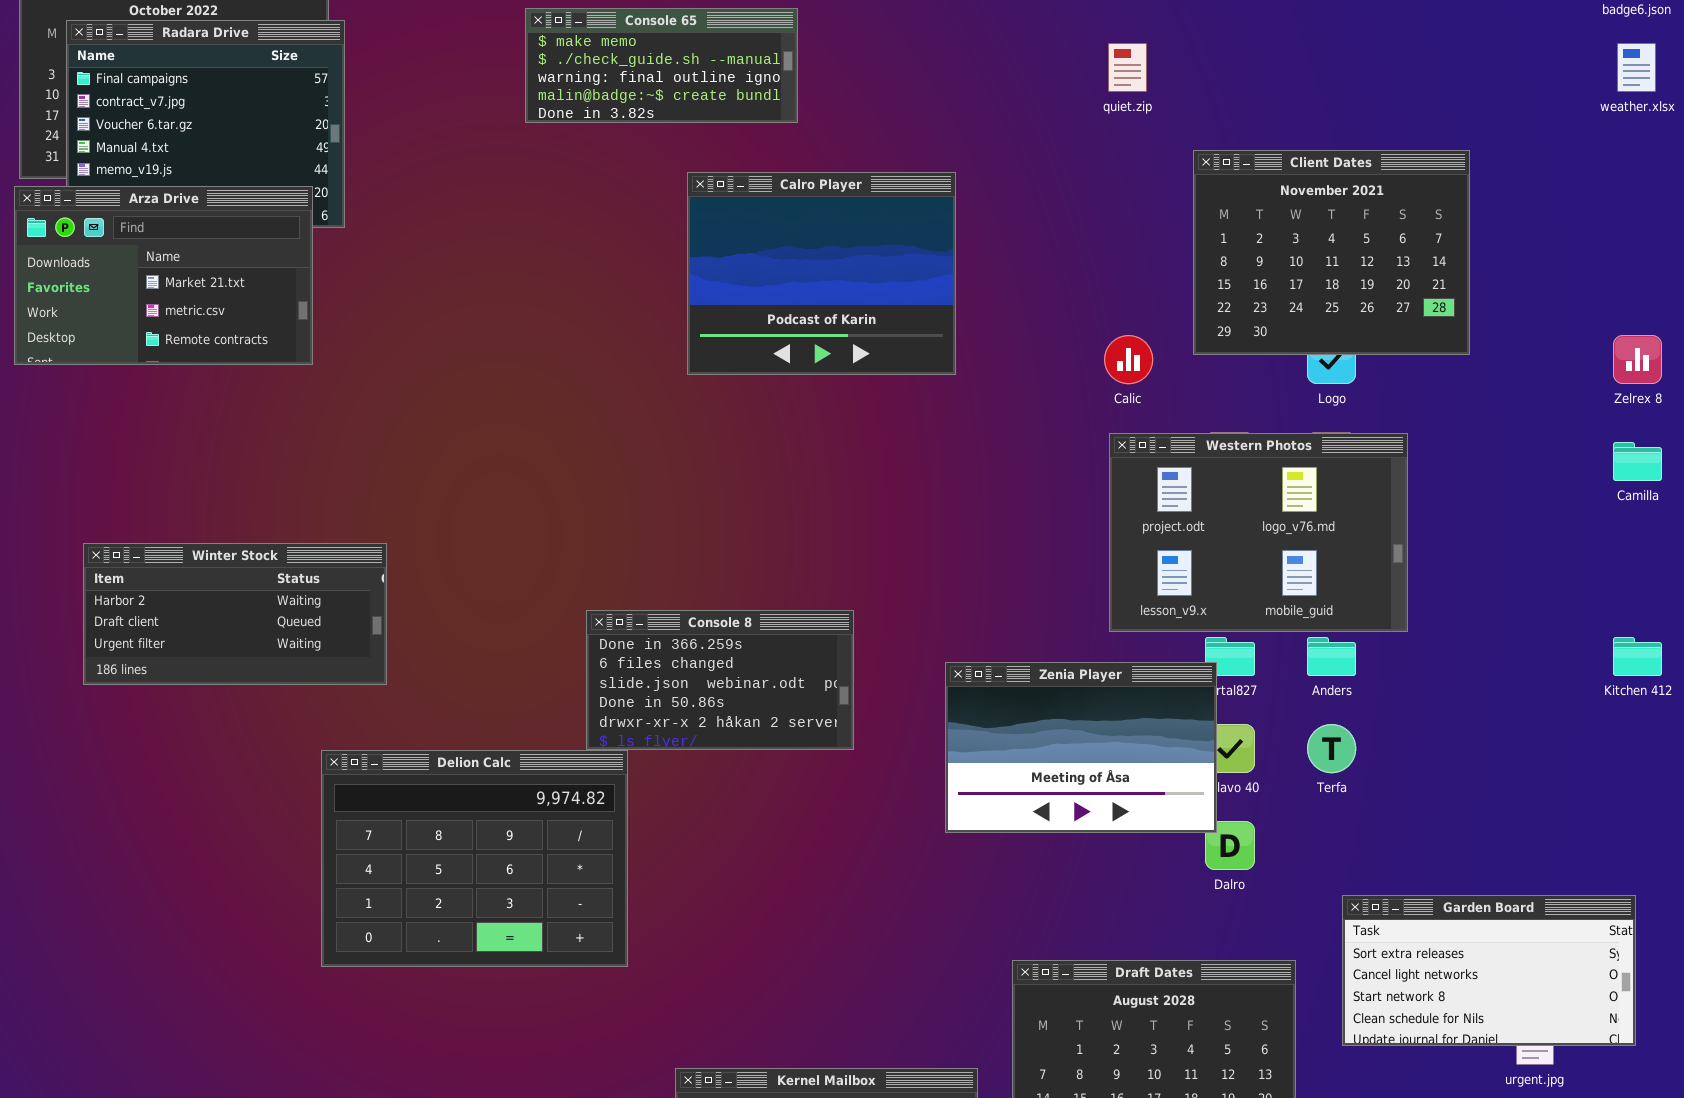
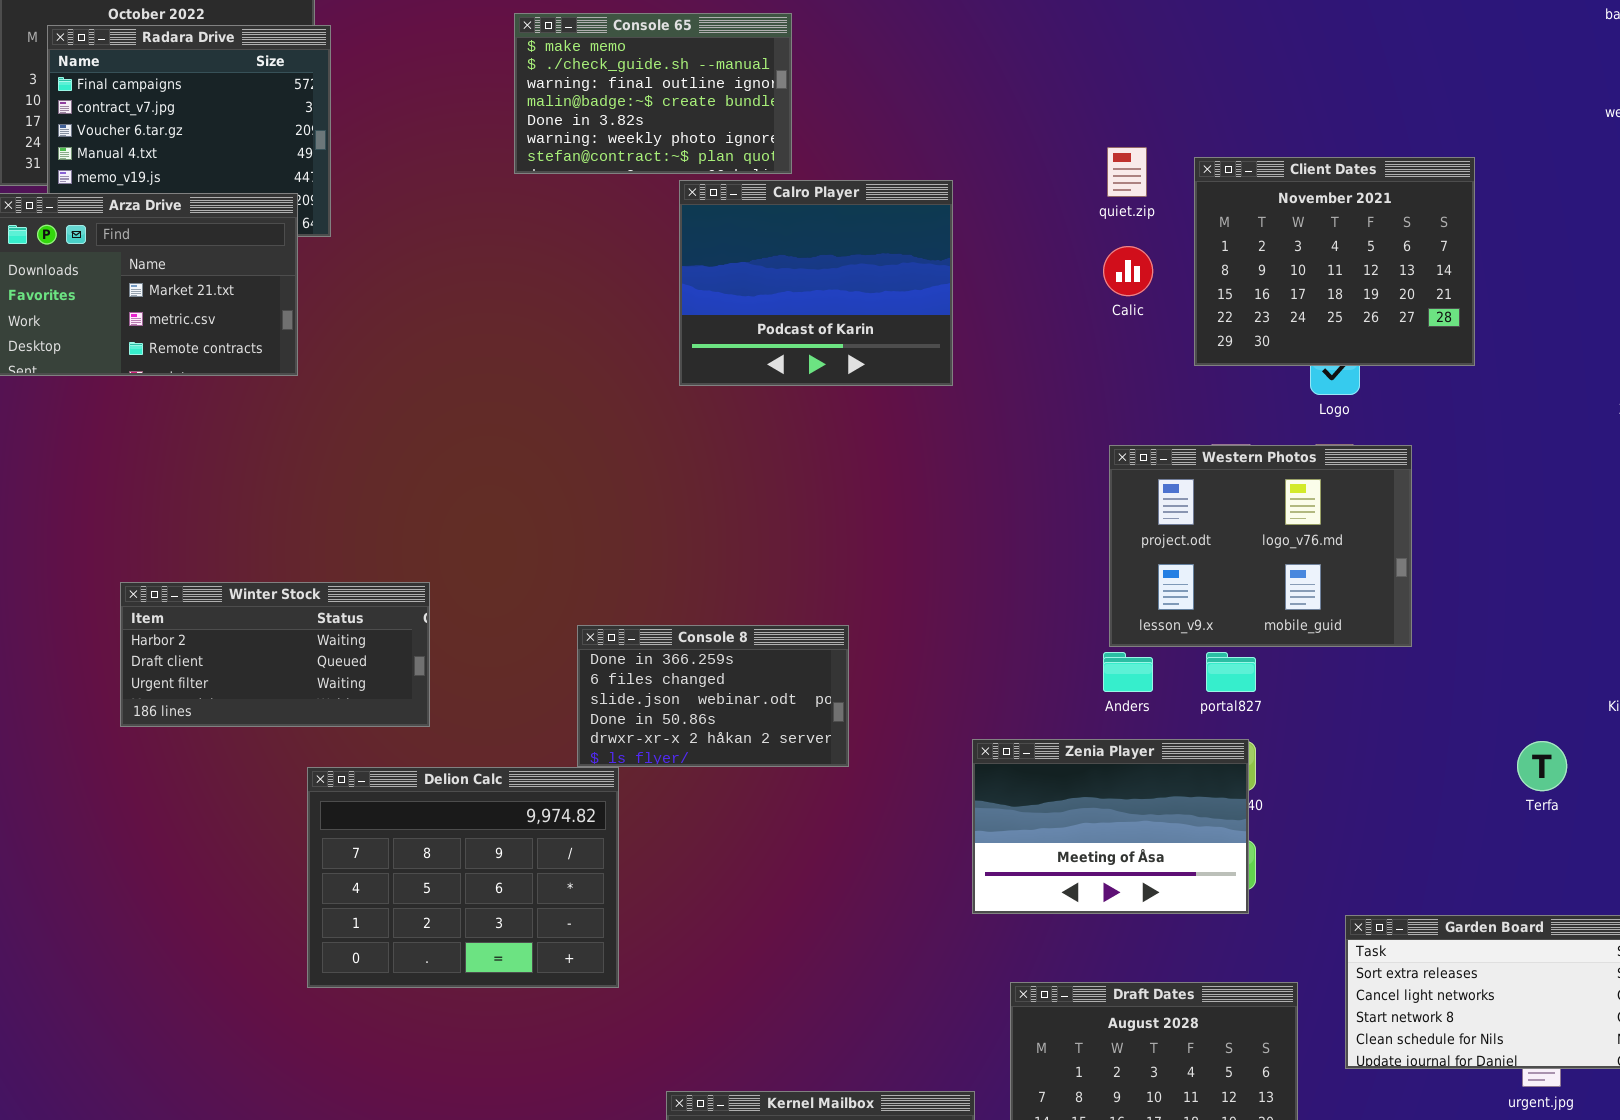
Console 65: [525,8,798,123] -> [514,13,792,174], resized
quiet.zip: [1108,43,1147,92] -> [1107,147,1147,197], moved
Calic: [1104,335,1153,384] -> [1103,246,1153,296], moved
Winter Stock: [83,543,387,685] -> [120,582,430,727], moved
Anders: [1307,637,1356,676] -> [1103,652,1153,692], moved
Zenia Player: [945,662,1217,833] -> [972,739,1249,914], moved
Terfa: [1307,724,1356,773] -> [1517,741,1567,791], moved

